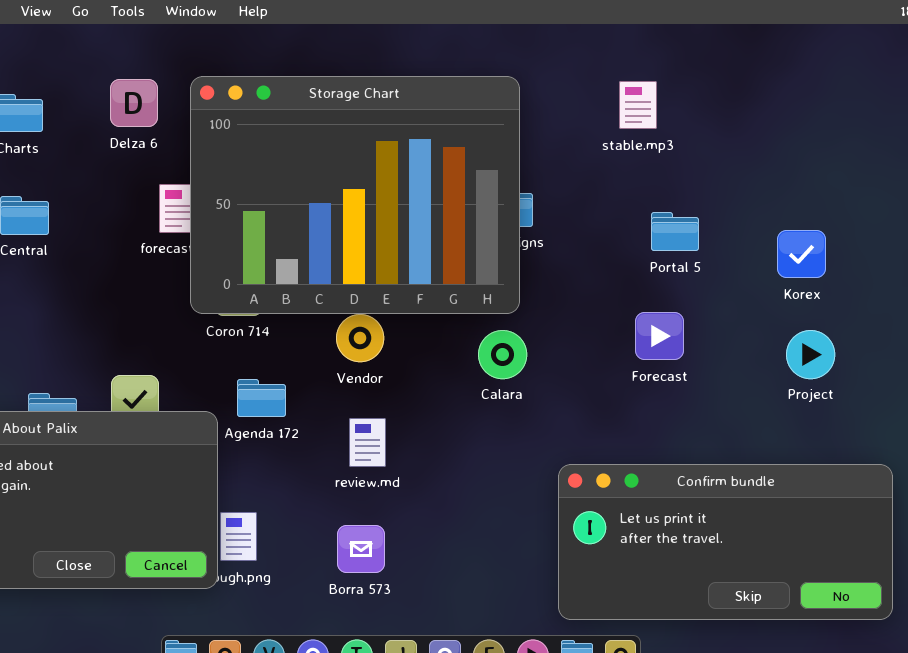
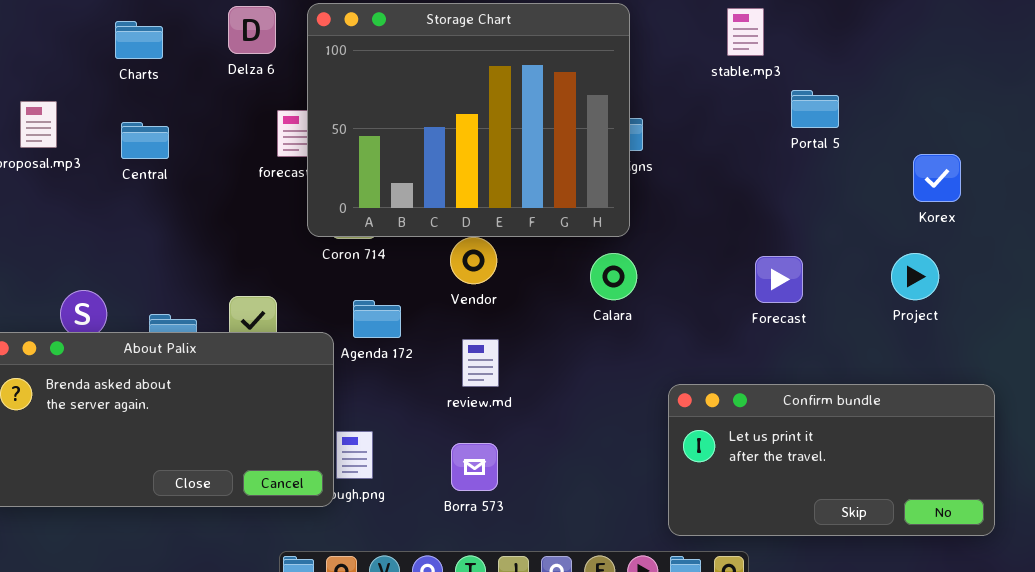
Portal 5: [651,212,699,251] -> [791,90,839,128], moved
Korex: [777,230,826,278] -> [913,154,961,202], moved
Forecast: [635,312,684,360] -> [755,256,803,303], moved

